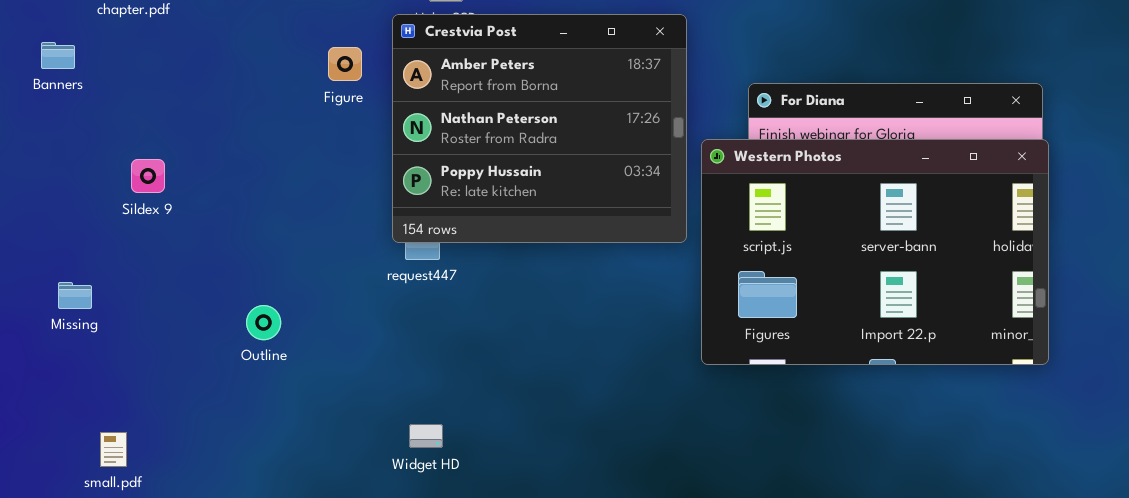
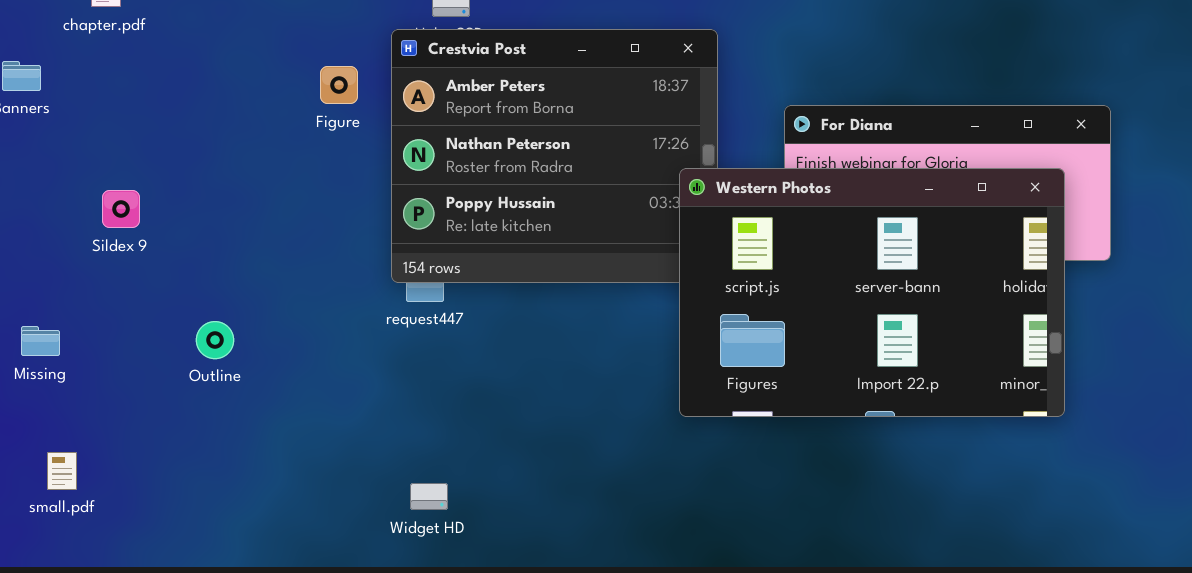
Western Photos: [701,139,1049,365] -> [679,168,1065,417], moved
Outline: [246,305,281,340] -> [196,321,234,359], moved
small.pdf: [100,432,127,467] -> [47,452,77,490], moved

